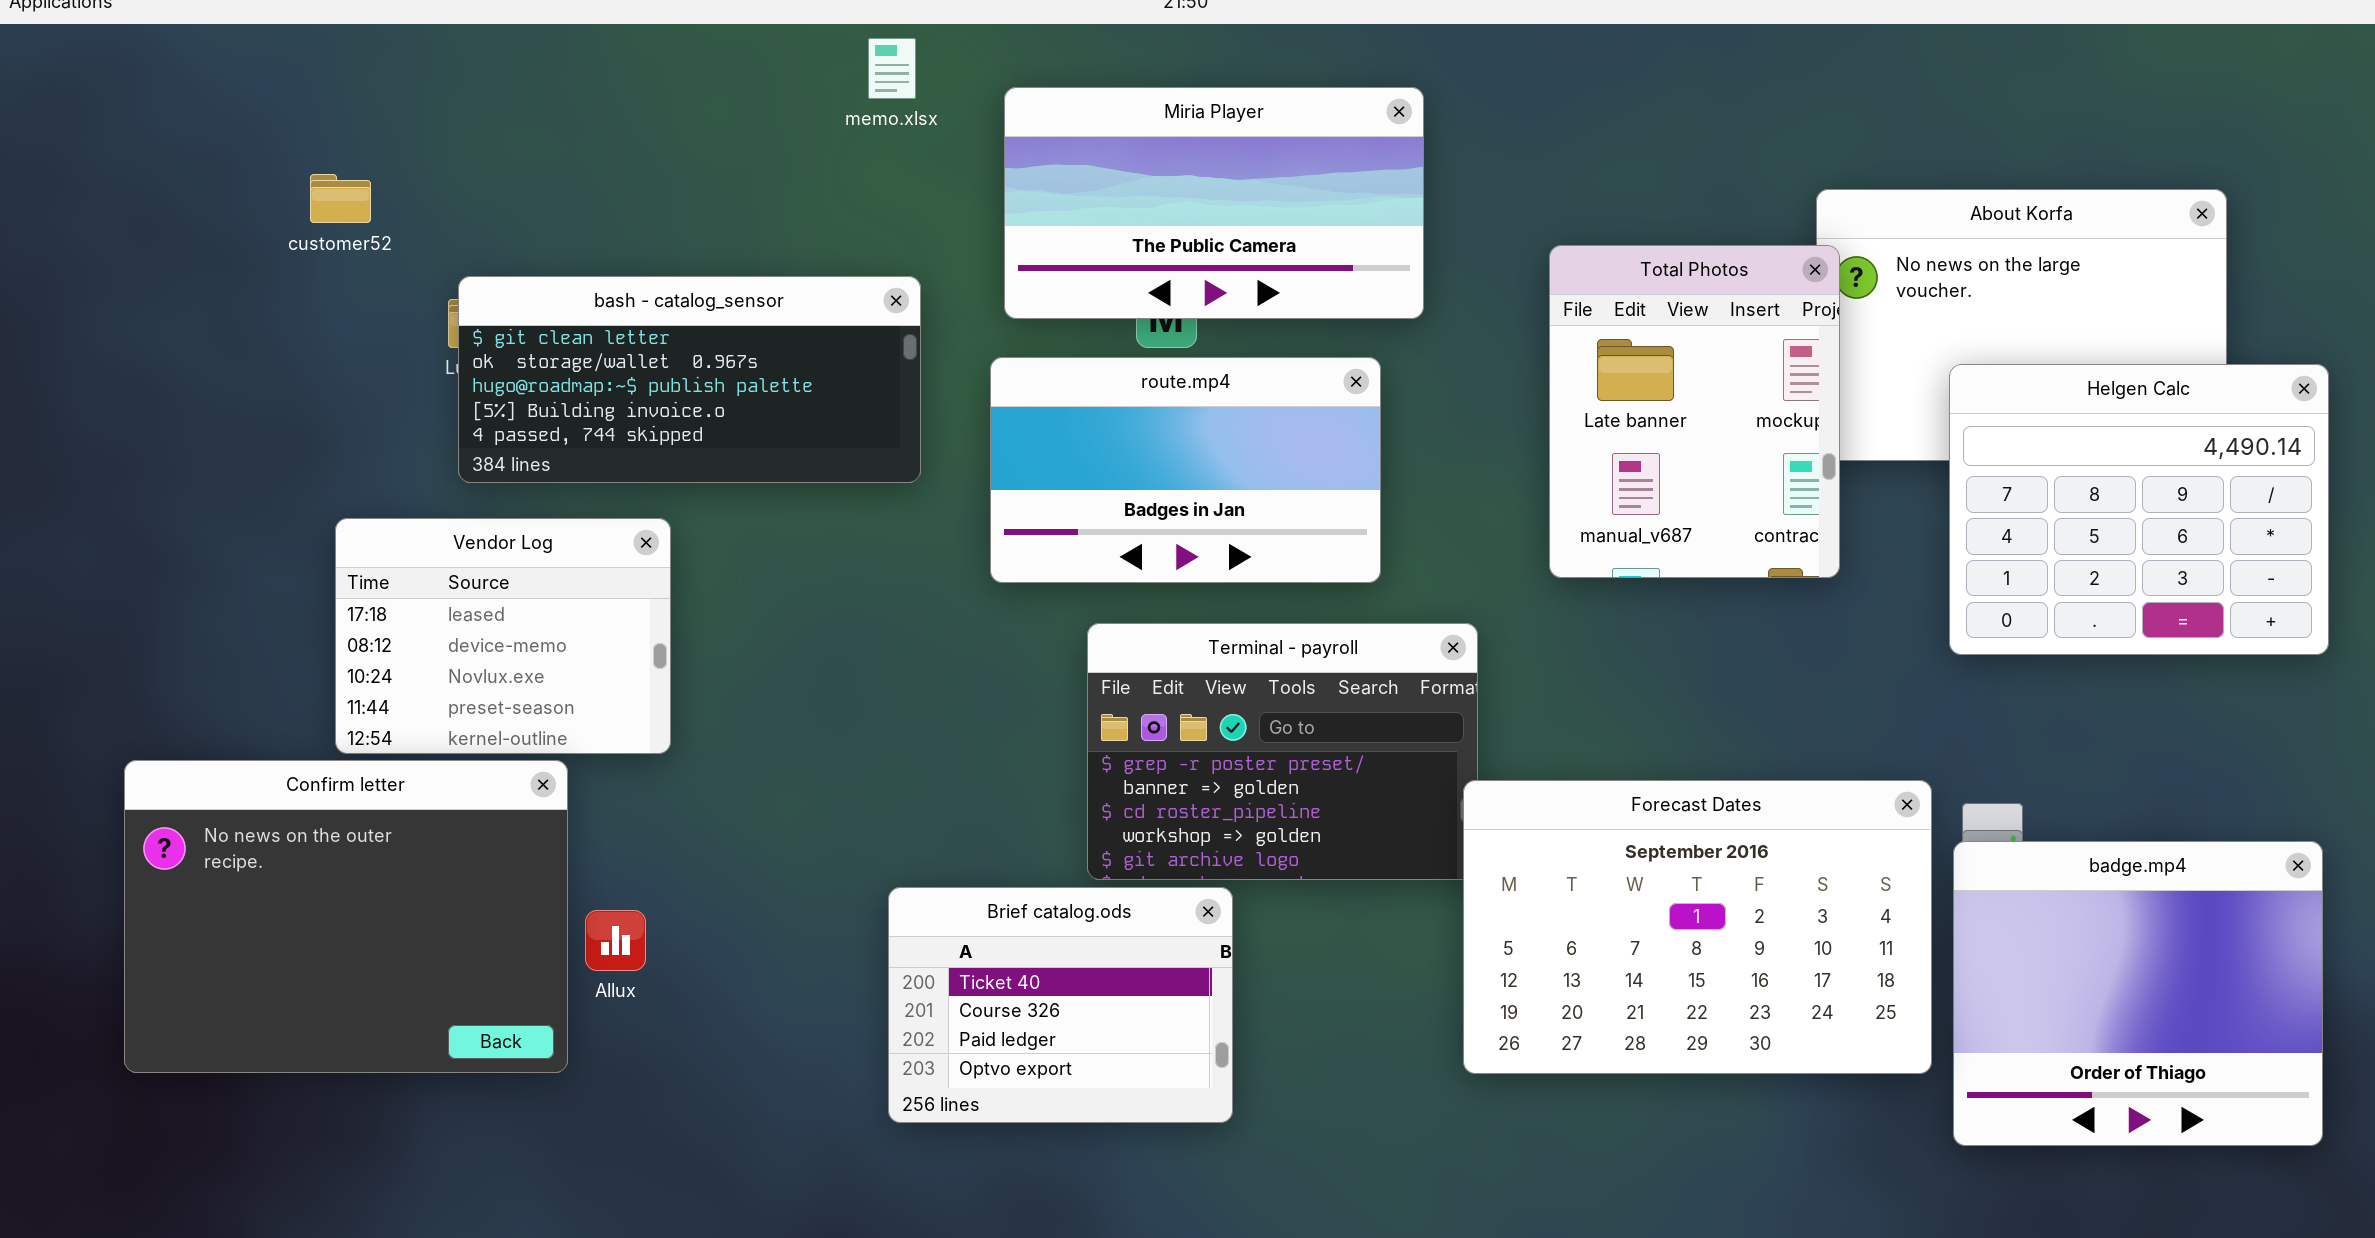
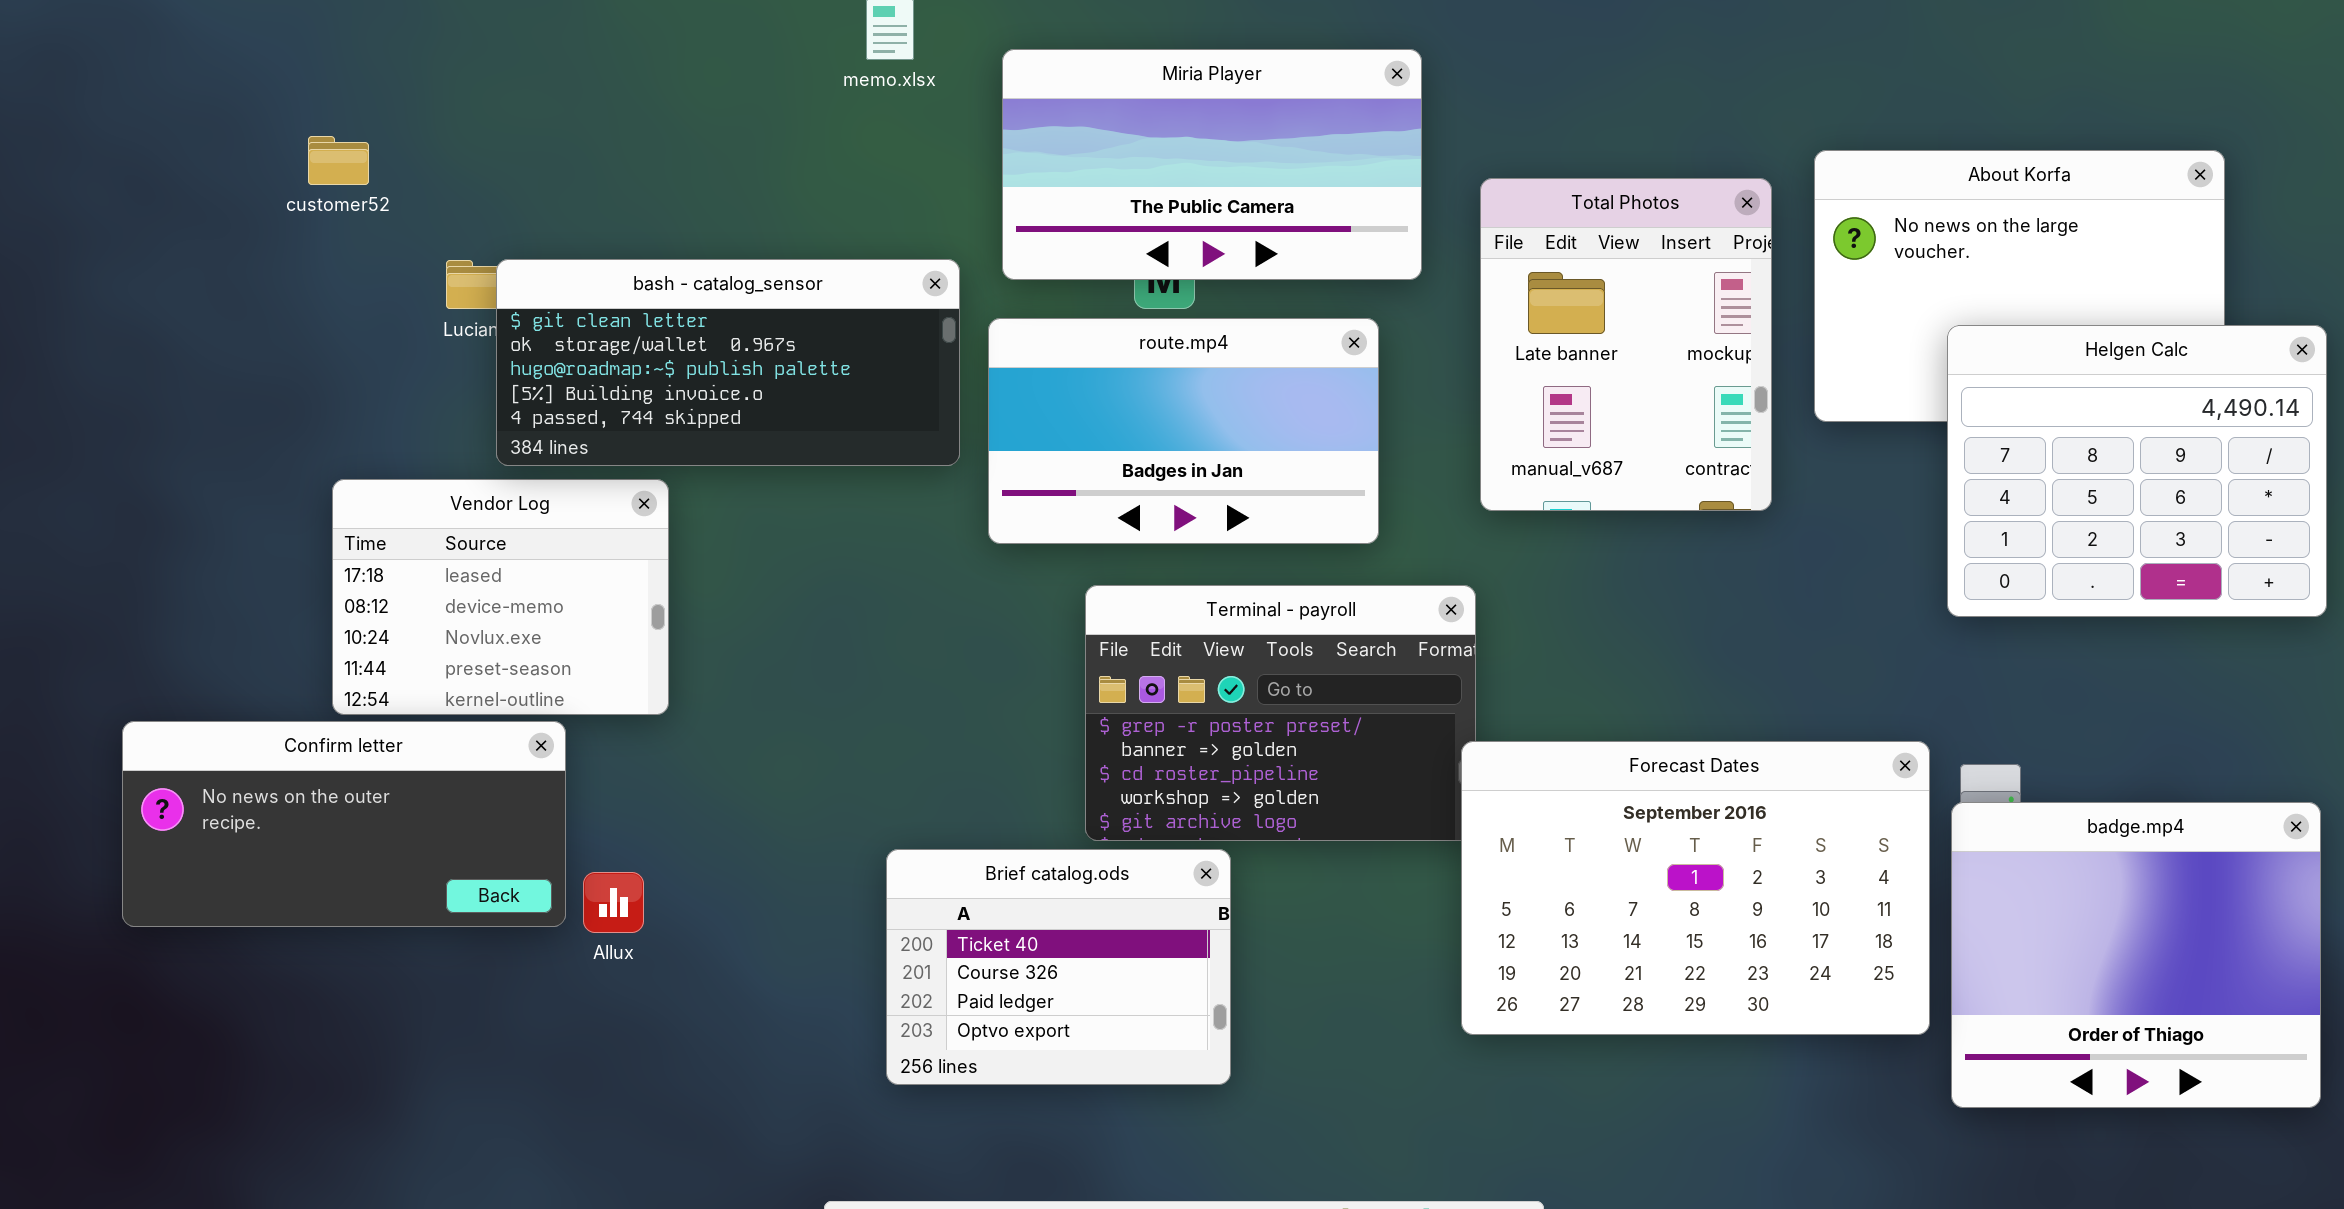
Total Photos: [1549,245,1840,578] -> [1480,178,1772,511], moved
bash - catalog_sensor: [458,276,921,483] -> [496,259,960,466], moved
Confirm letter: [124,760,568,1073] -> [122,721,566,927], resized

